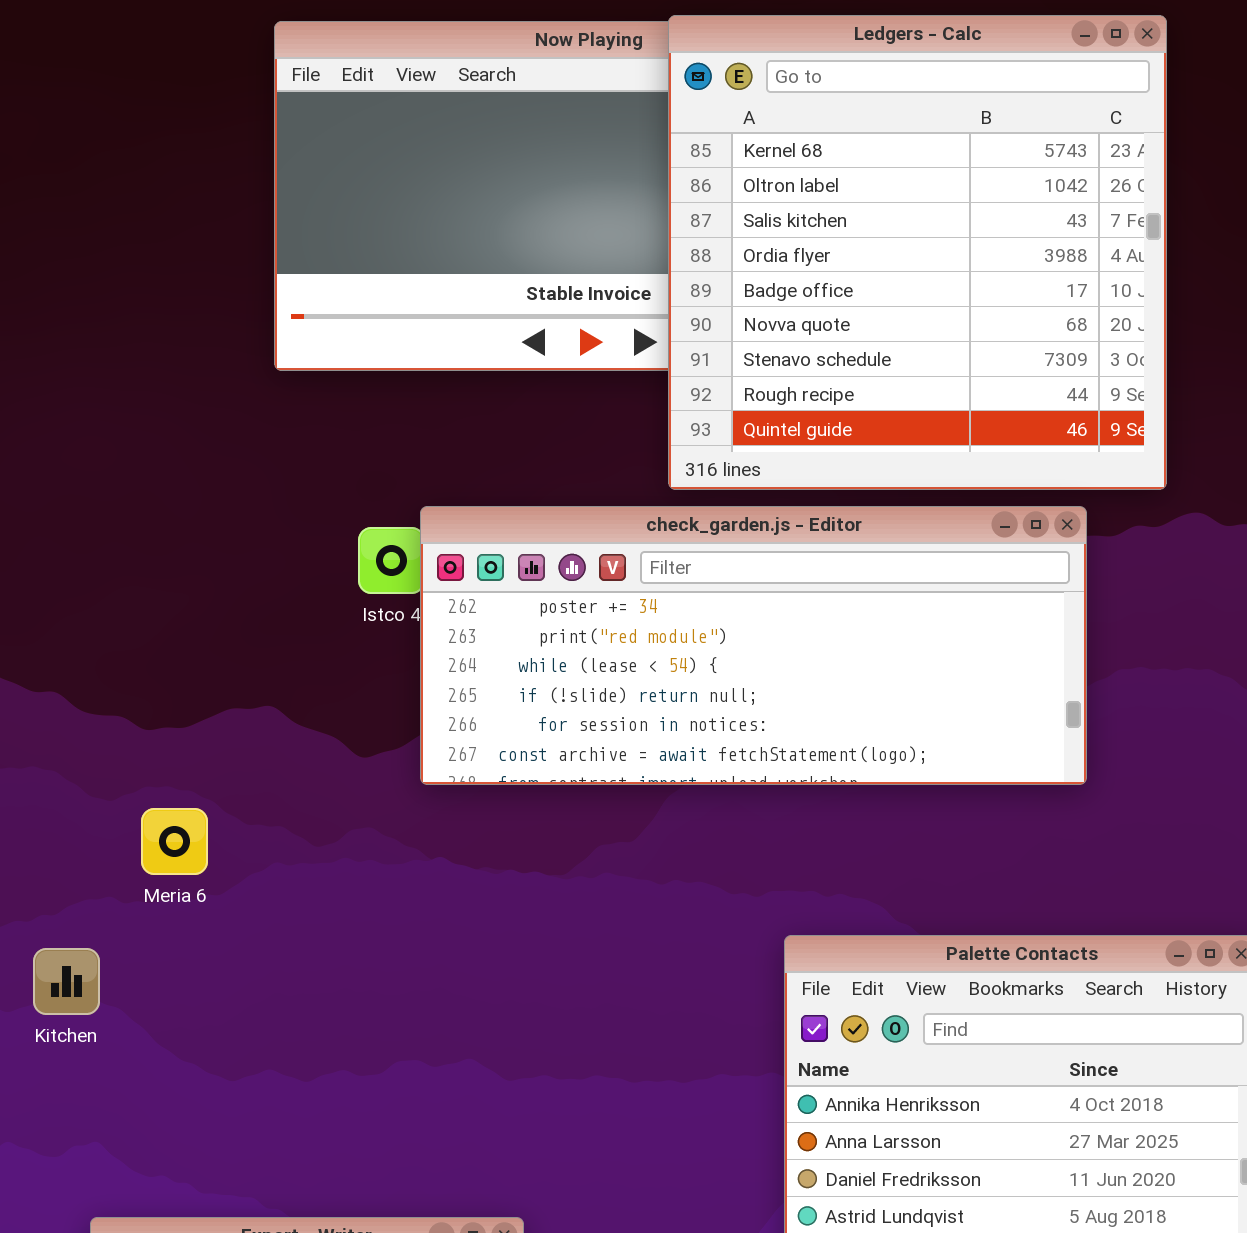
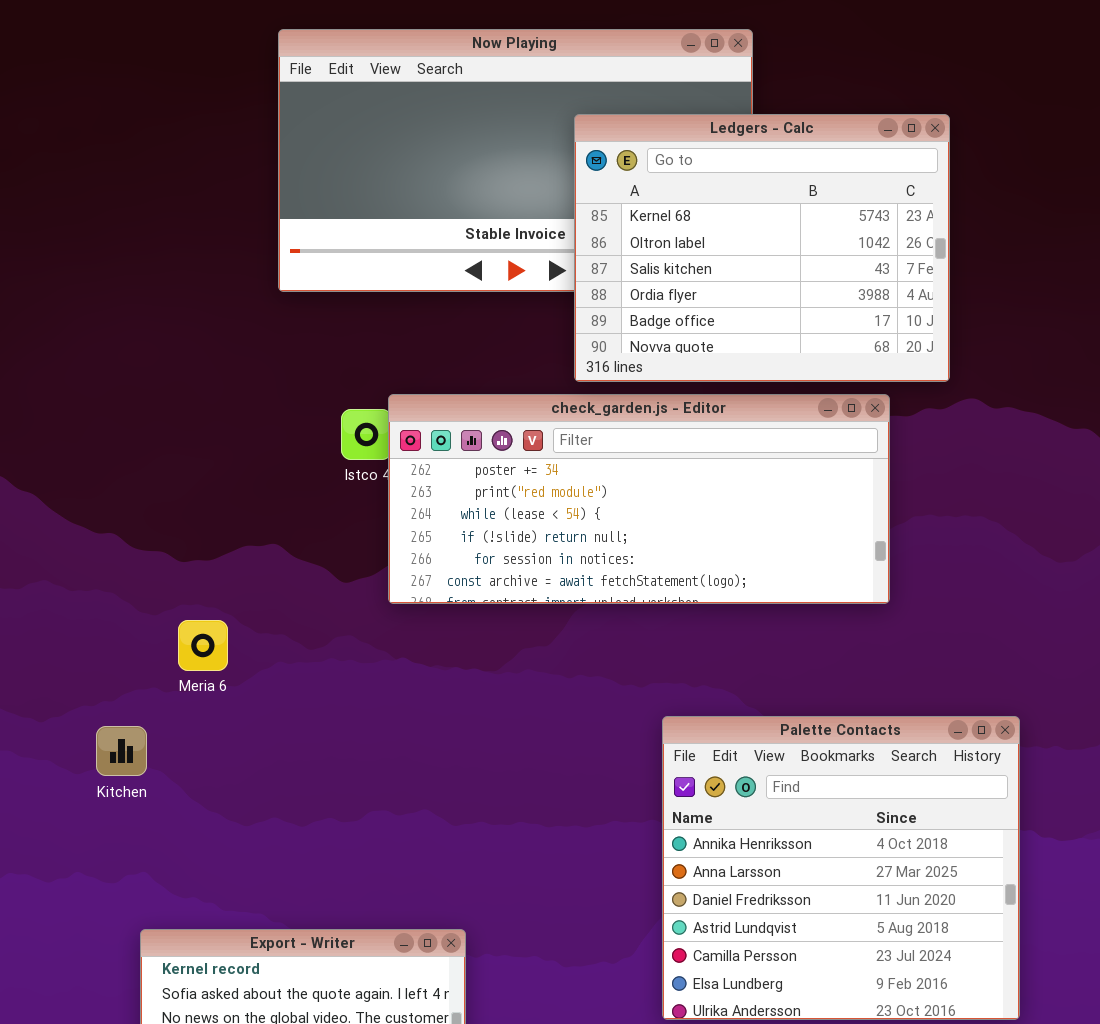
Ledgers - Calc: [668,15,1167,490] -> [574,114,950,382], resized

